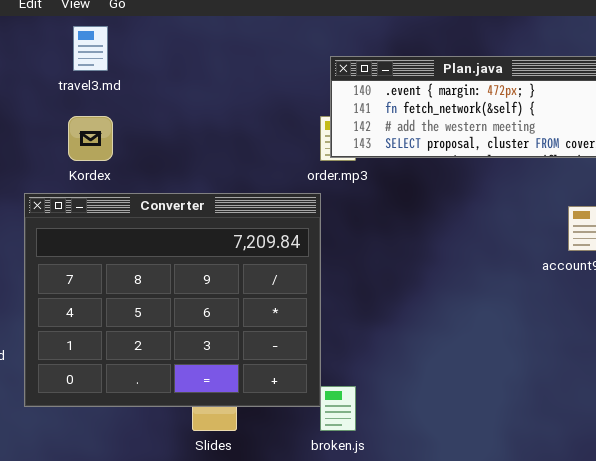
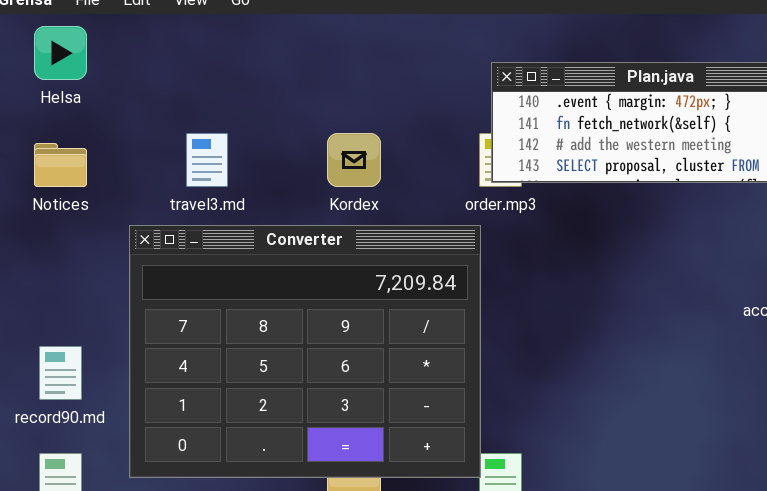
travel3.md: [73,26,108,71] -> [186,133,228,187], moved
Kordex: [68,116,113,161] -> [327,133,381,187], moved

